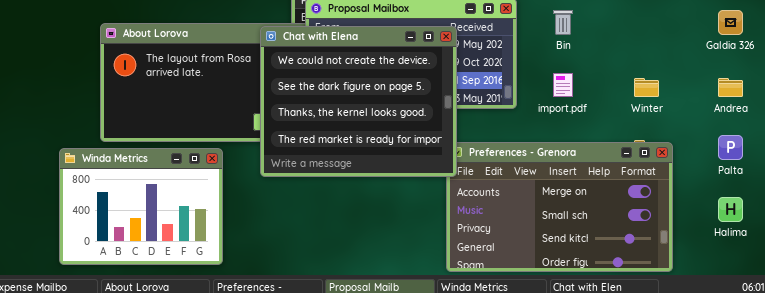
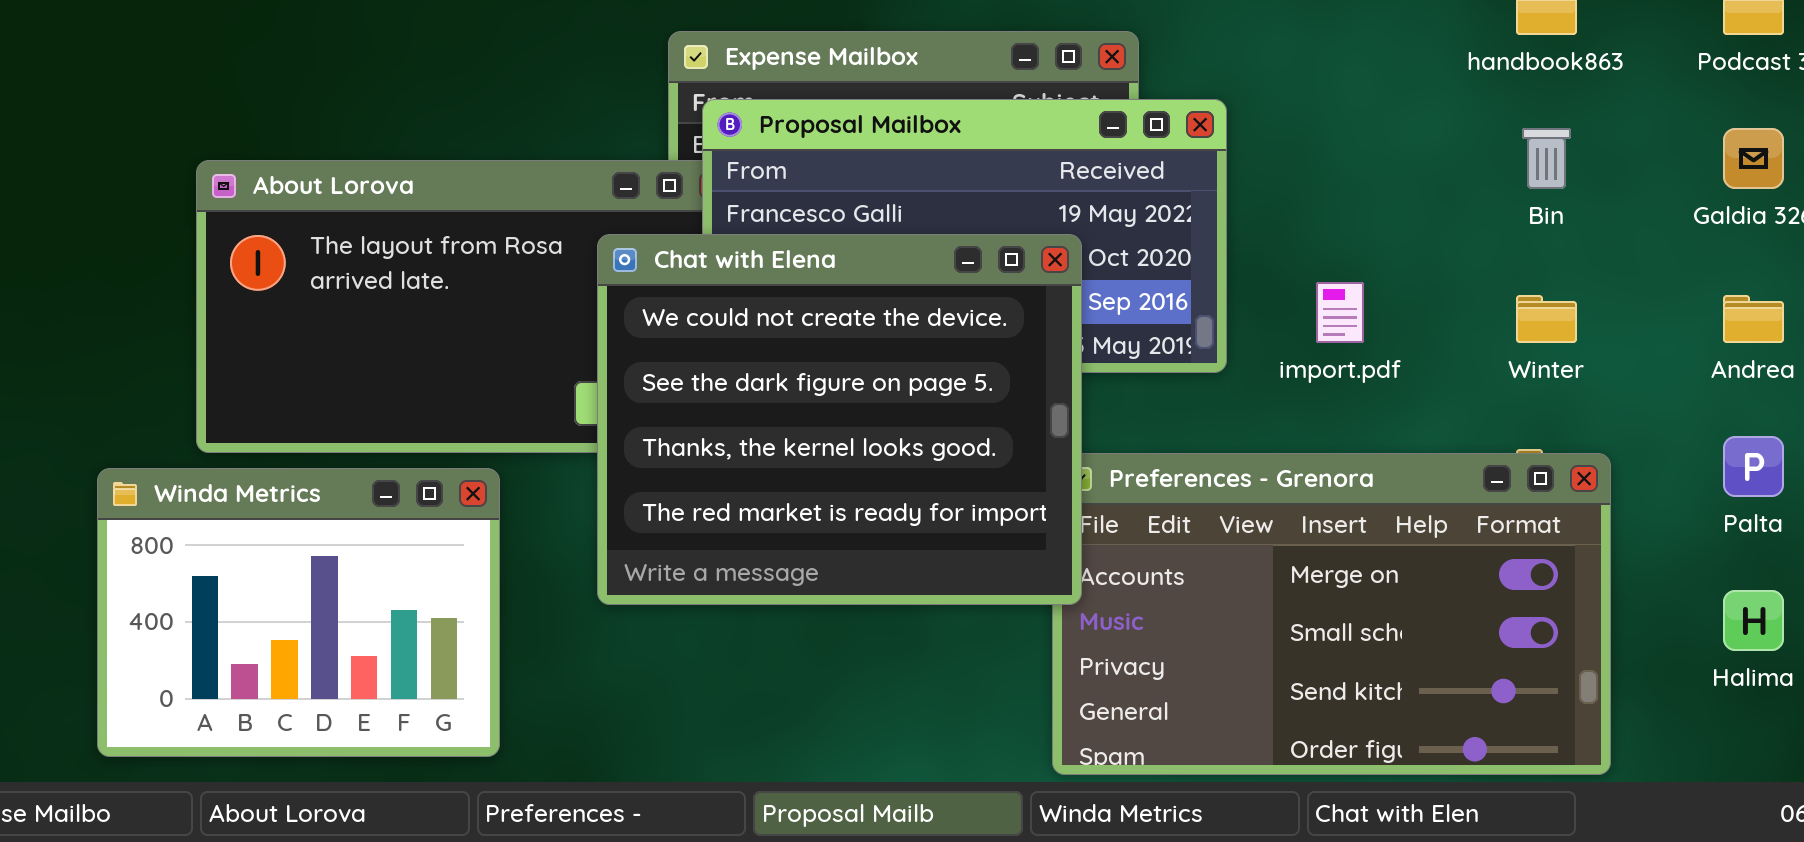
Bin: [553,10,573,35] -> [1522,128,1571,189], moved
Chat with Elena: [260,26,457,177] -> [597,234,1082,605], moved

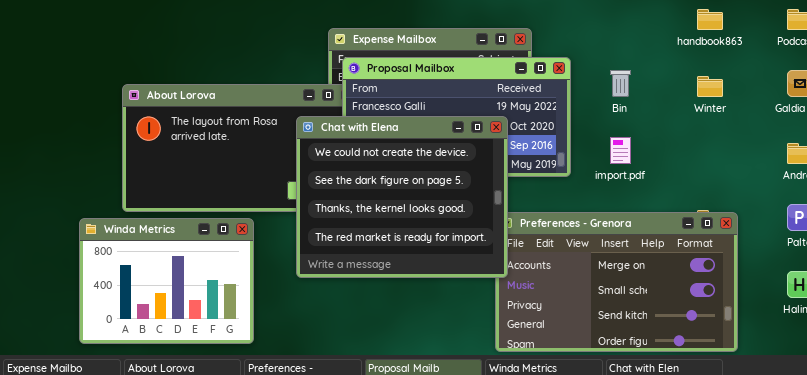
Bin: [1522,128,1571,189] -> [610,70,631,97], moved
Winter: [1516,295,1577,343] -> [697,76,723,97], moved

